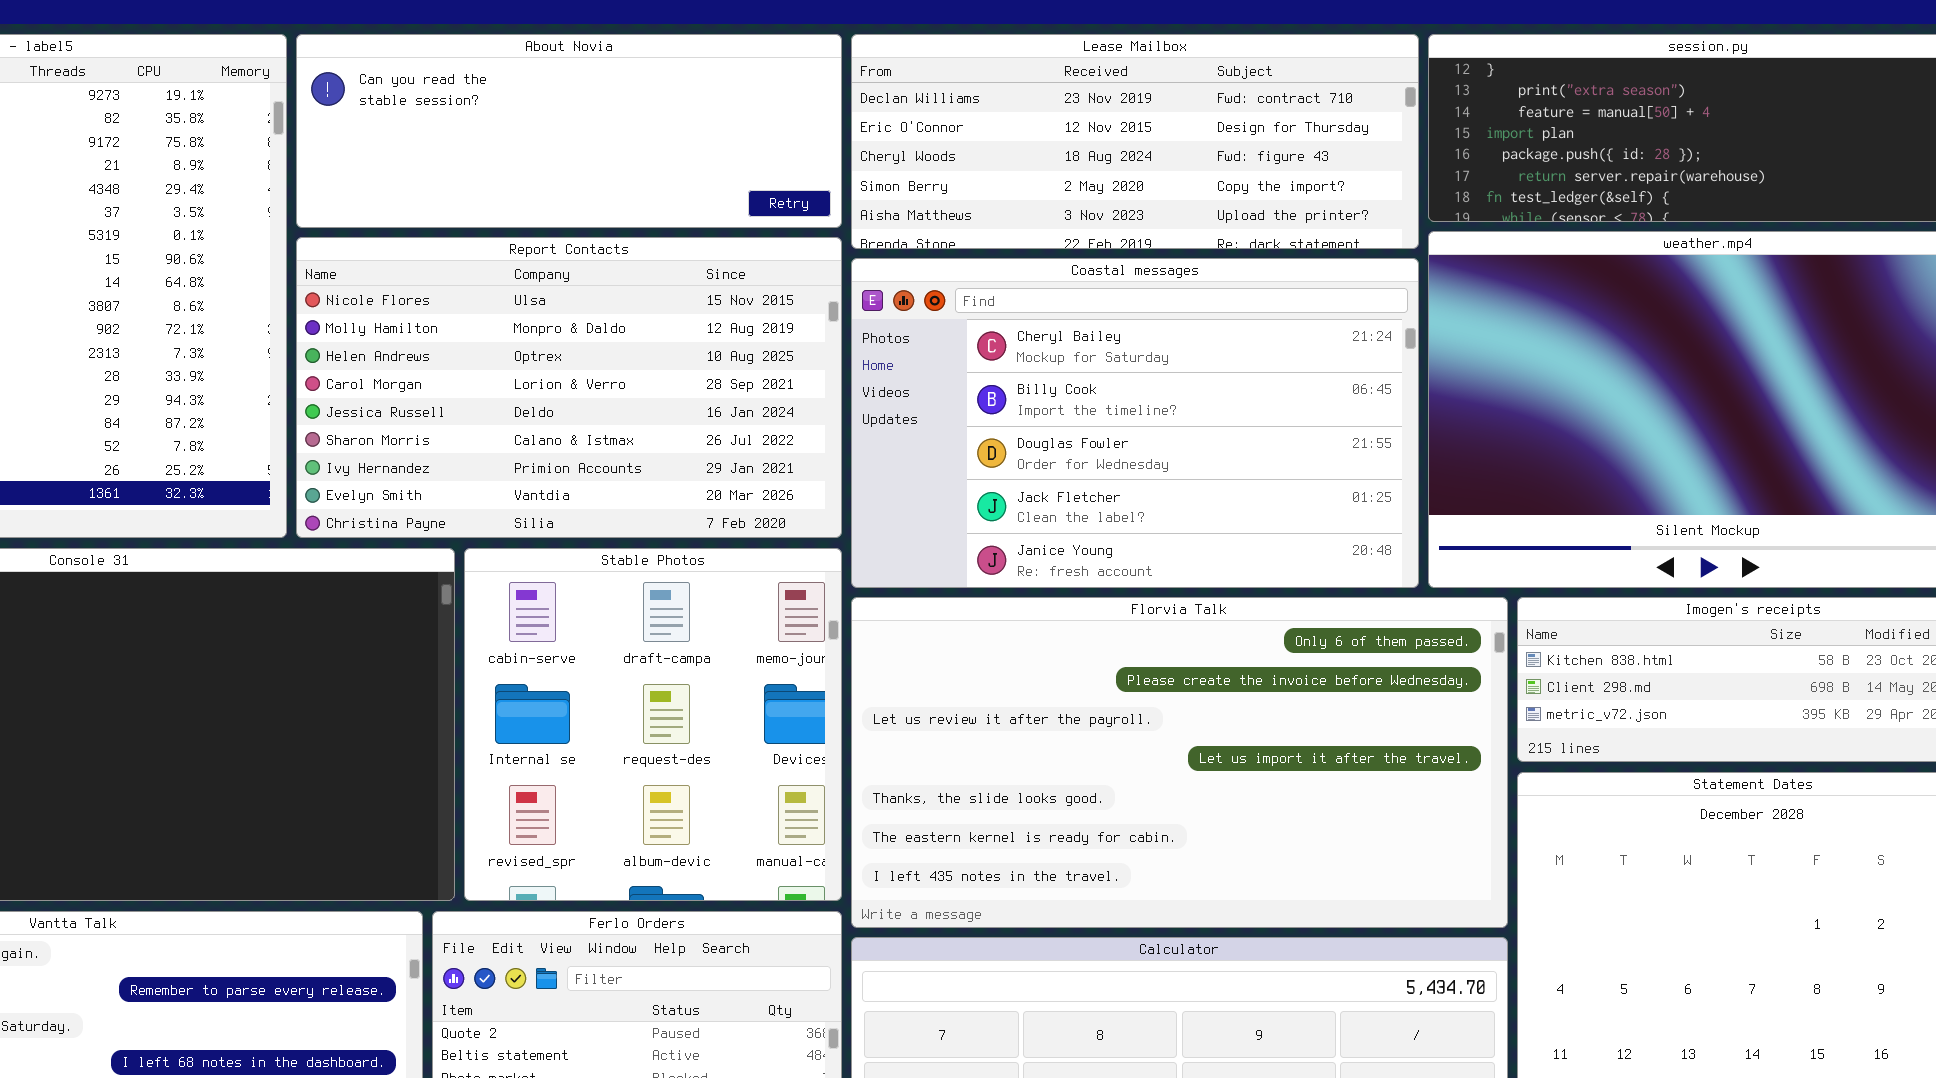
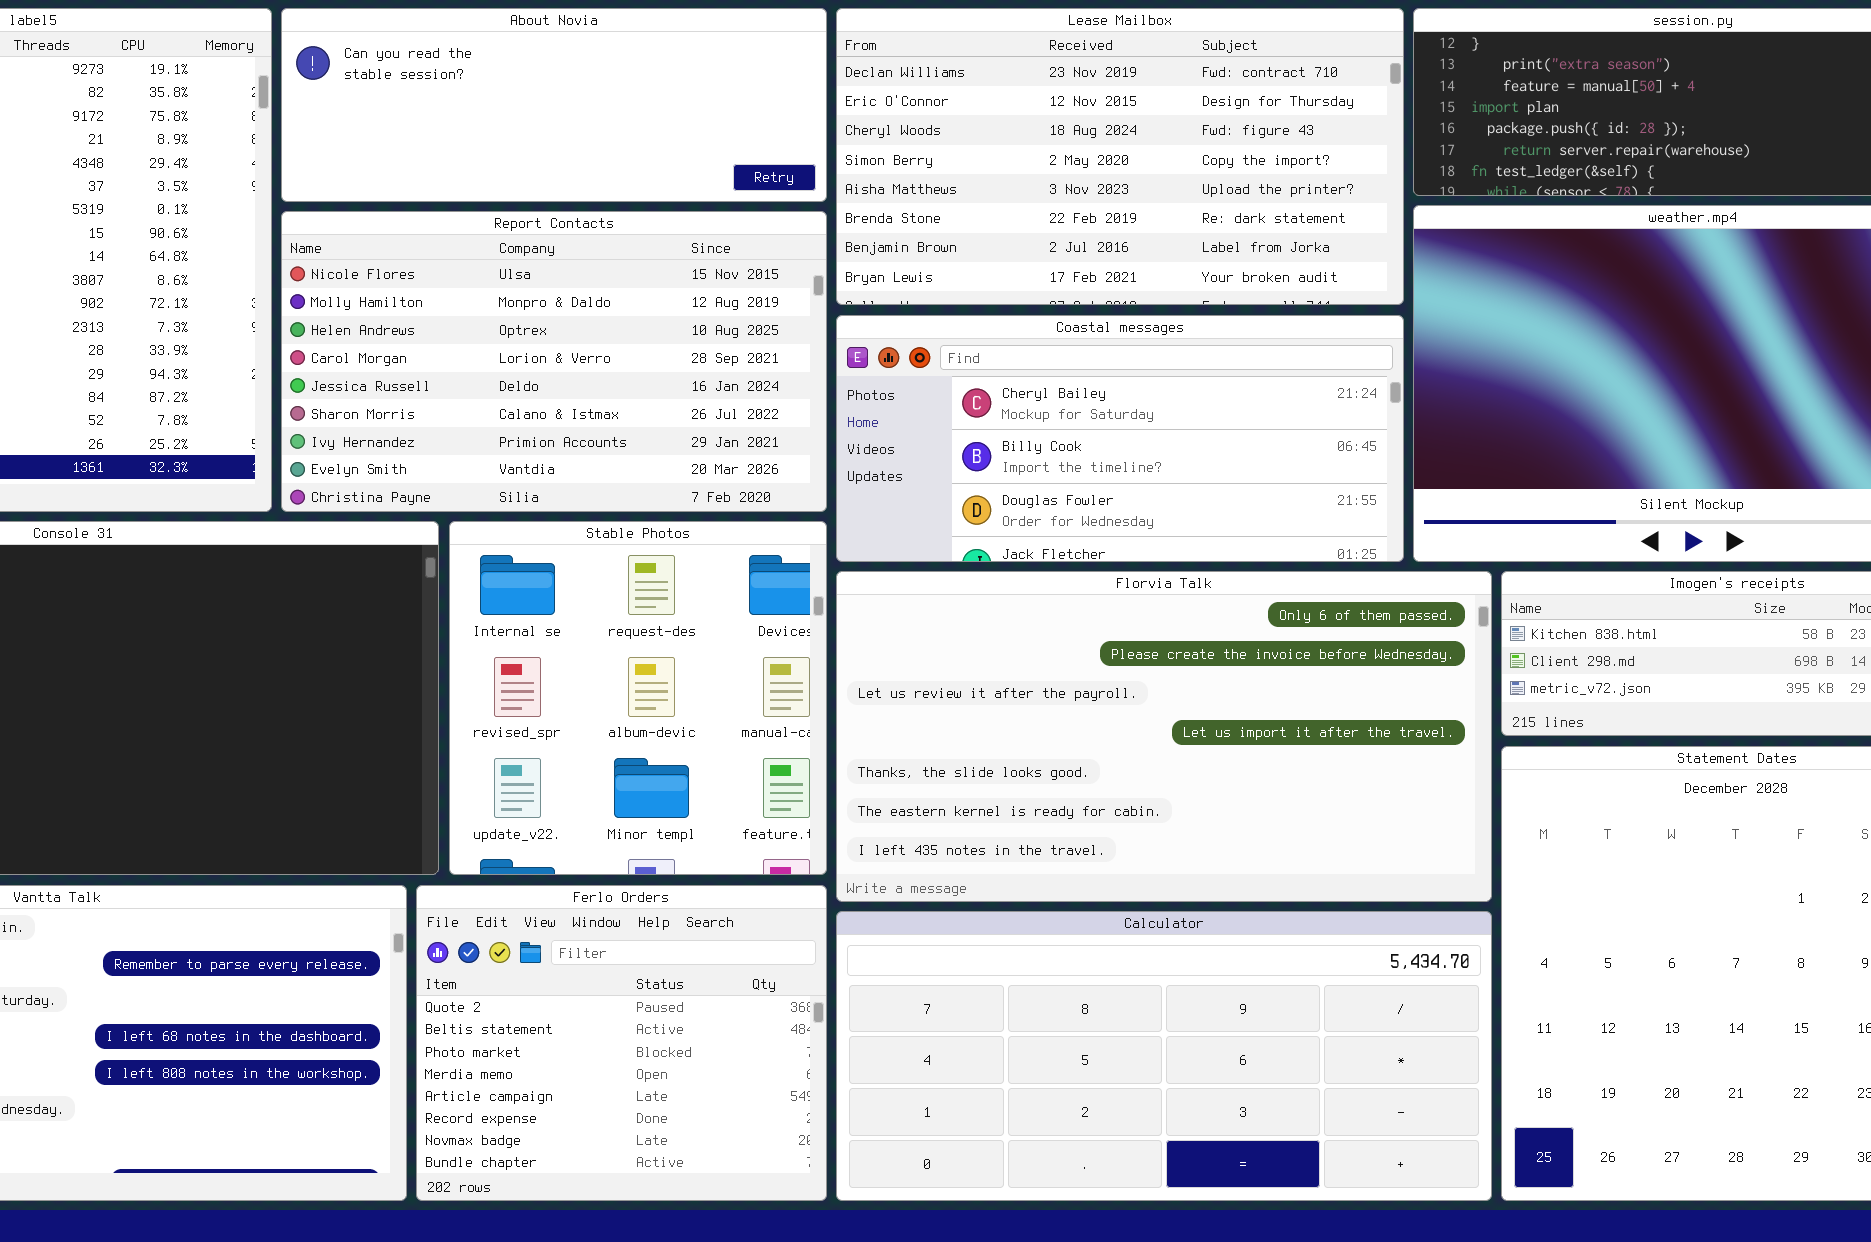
Lease Mailbox: [851,34,1419,249] -> [836,8,1404,305], resized
Coastal messages: [851,258,1419,588] -> [836,315,1404,562], resized
Stable Photos: [464,548,842,901] -> [449,521,827,875], scrolled down 1 row

